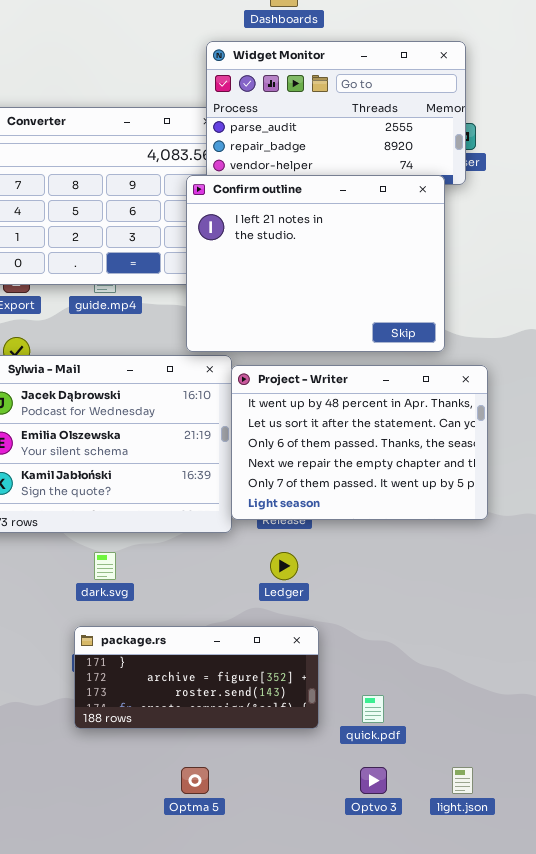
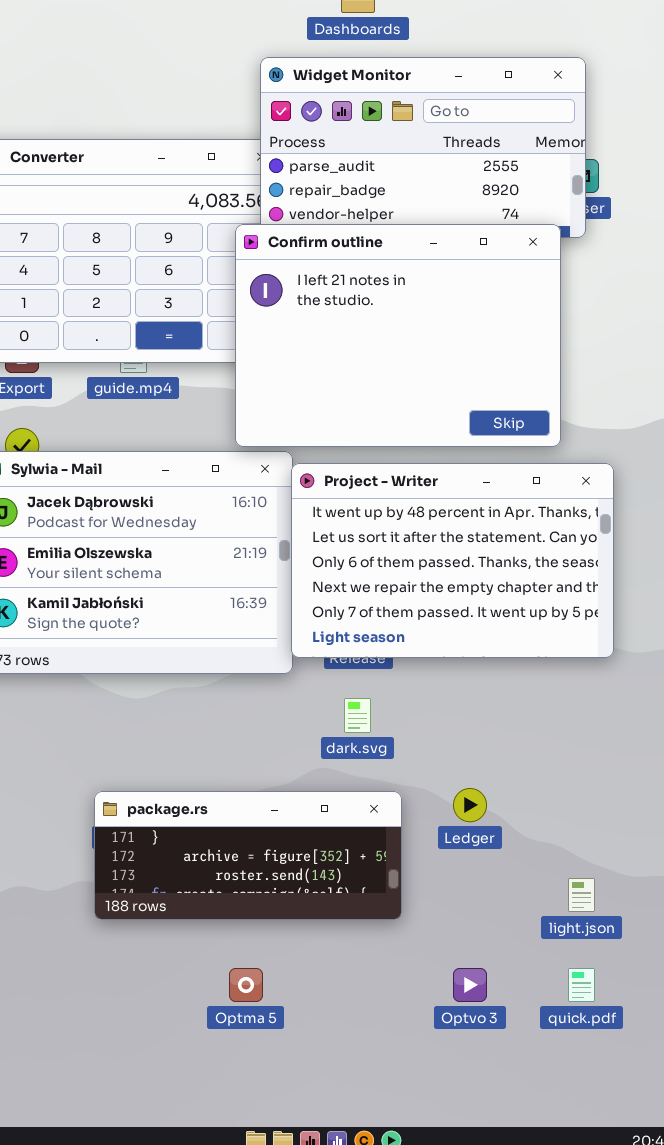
dark.svg: [94,552,116,580] -> [344,698,371,733], moved
Ledger: [270,552,298,580] -> [453,788,487,822], moved
quick.pdf: [362,695,384,723] -> [568,968,595,1002], moved
light.json: [452,767,473,794] -> [568,878,595,912], moved

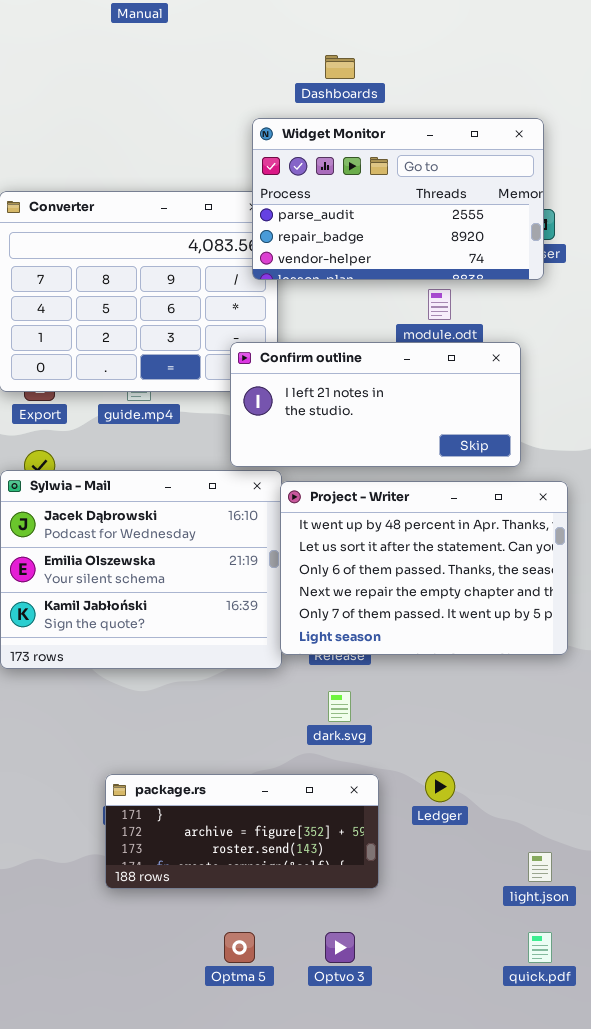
Confirm outline: [235,224,561,447] -> [230,342,521,467], resized
Optvo 3: [453,968,487,1002] -> [325,932,355,963], moved

